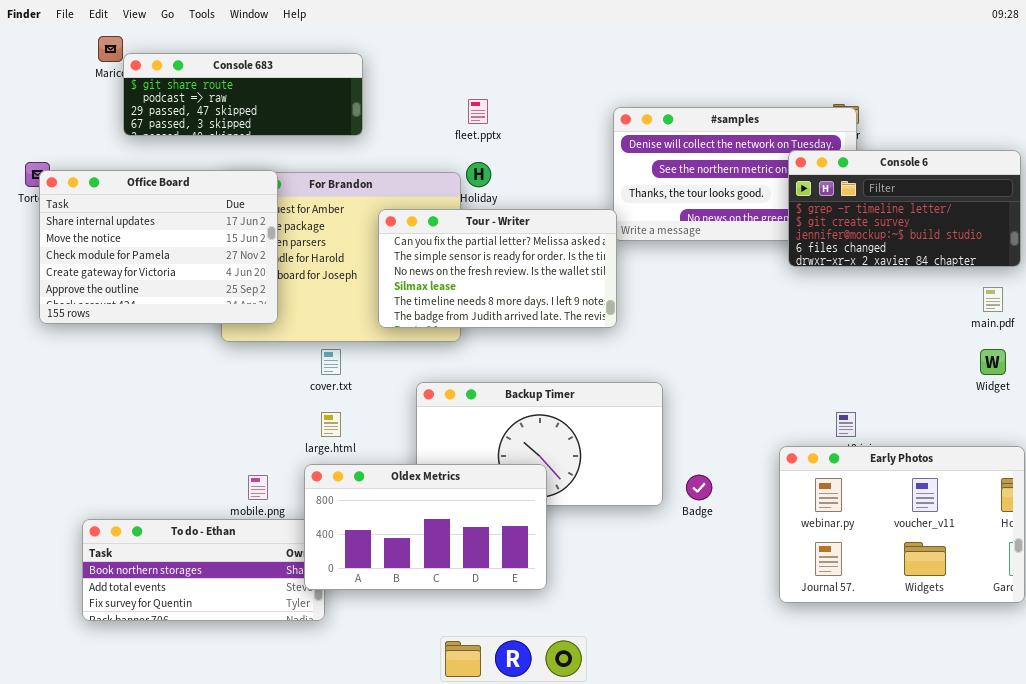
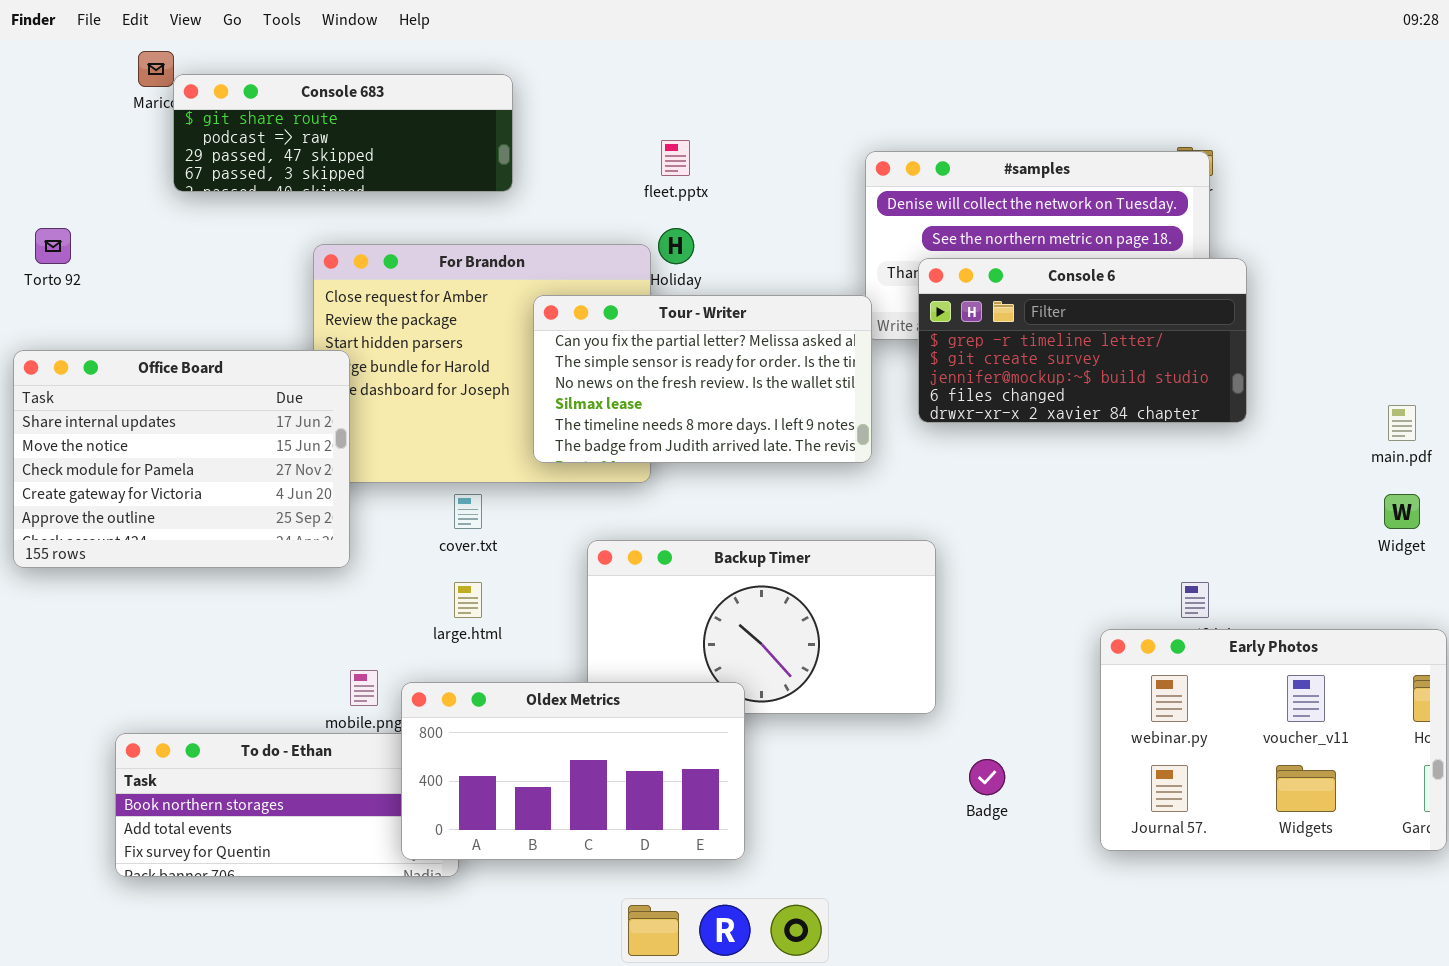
Console 6: [788,150,1021,267] -> [918,258,1247,423], moved
Office Board: [39,170,278,324] -> [13,350,350,568], moved
Oldex Metrics: [304,464,547,590] -> [401,682,745,860], moved
Badge: [686,475,712,500] -> [969,759,1005,795], moved

